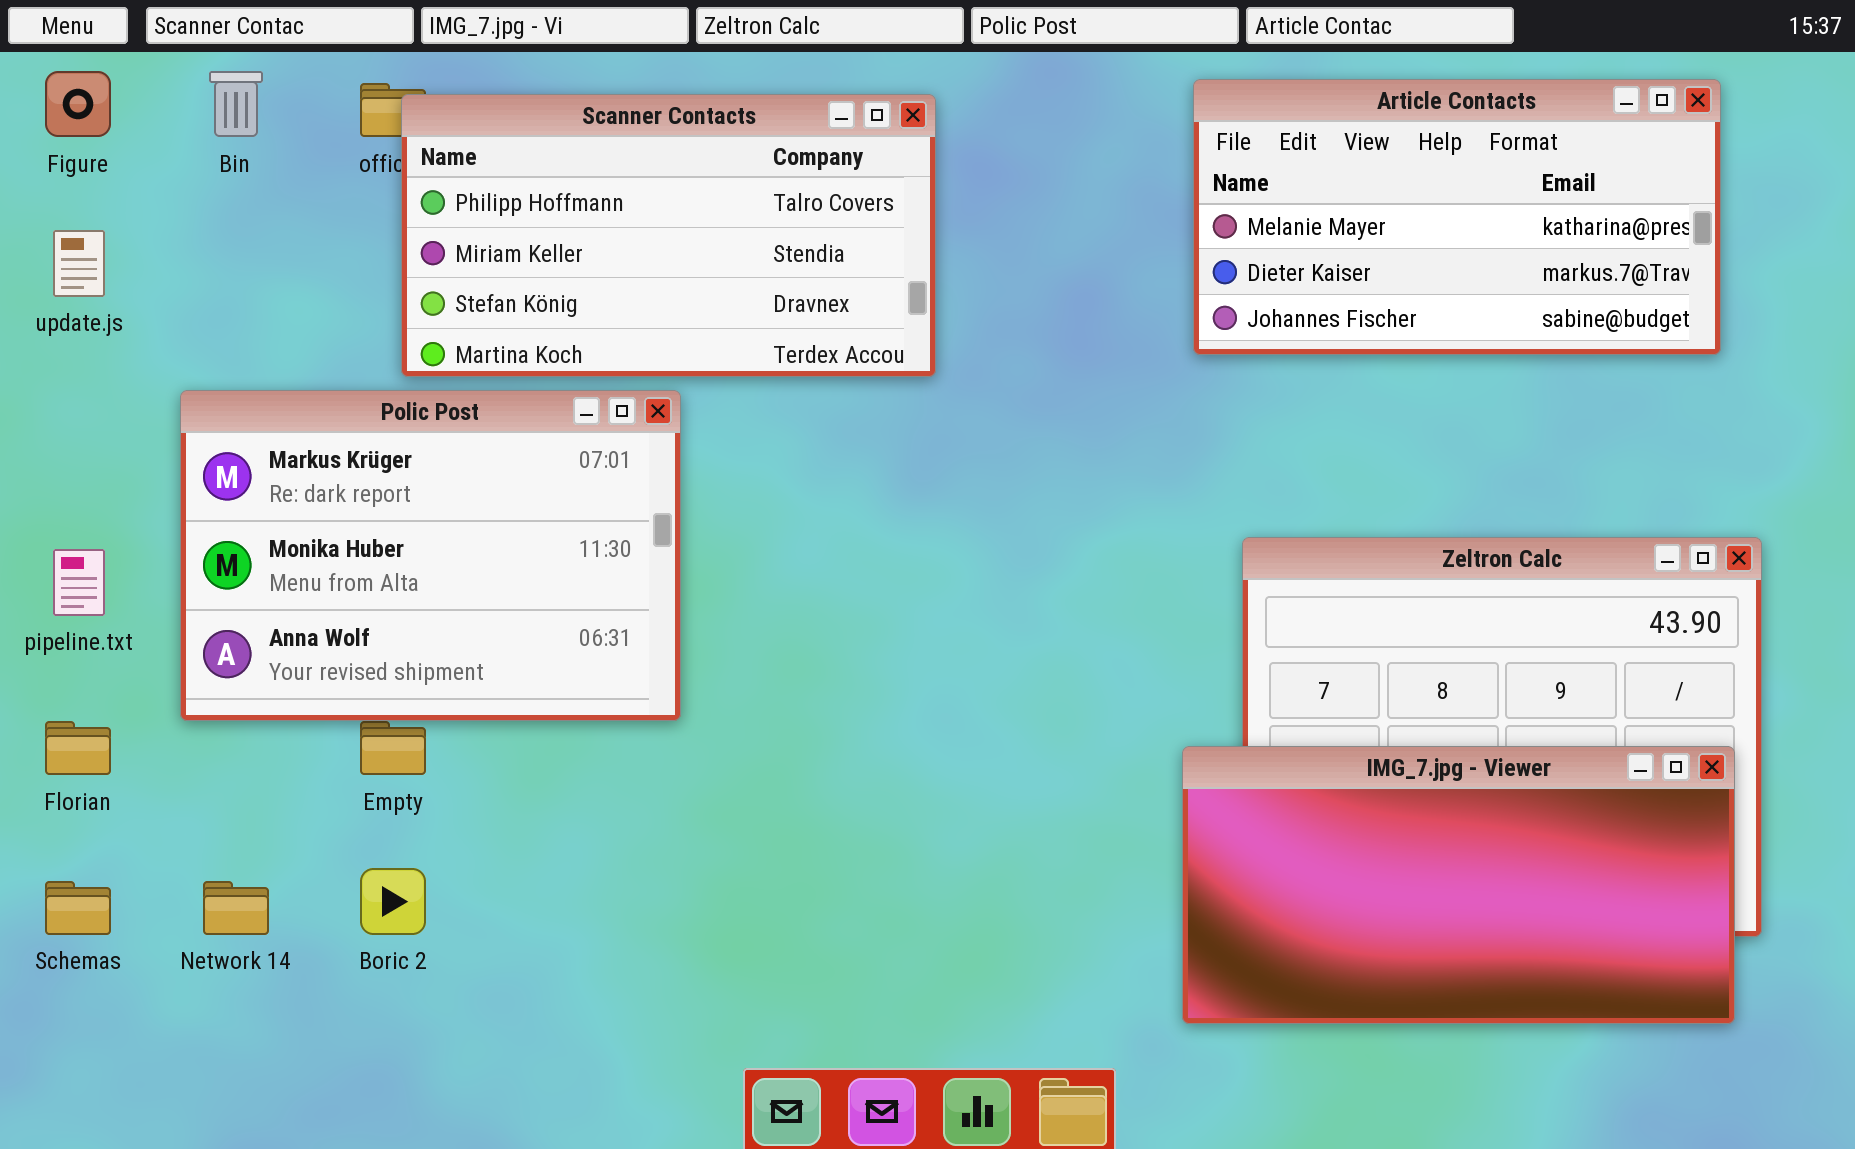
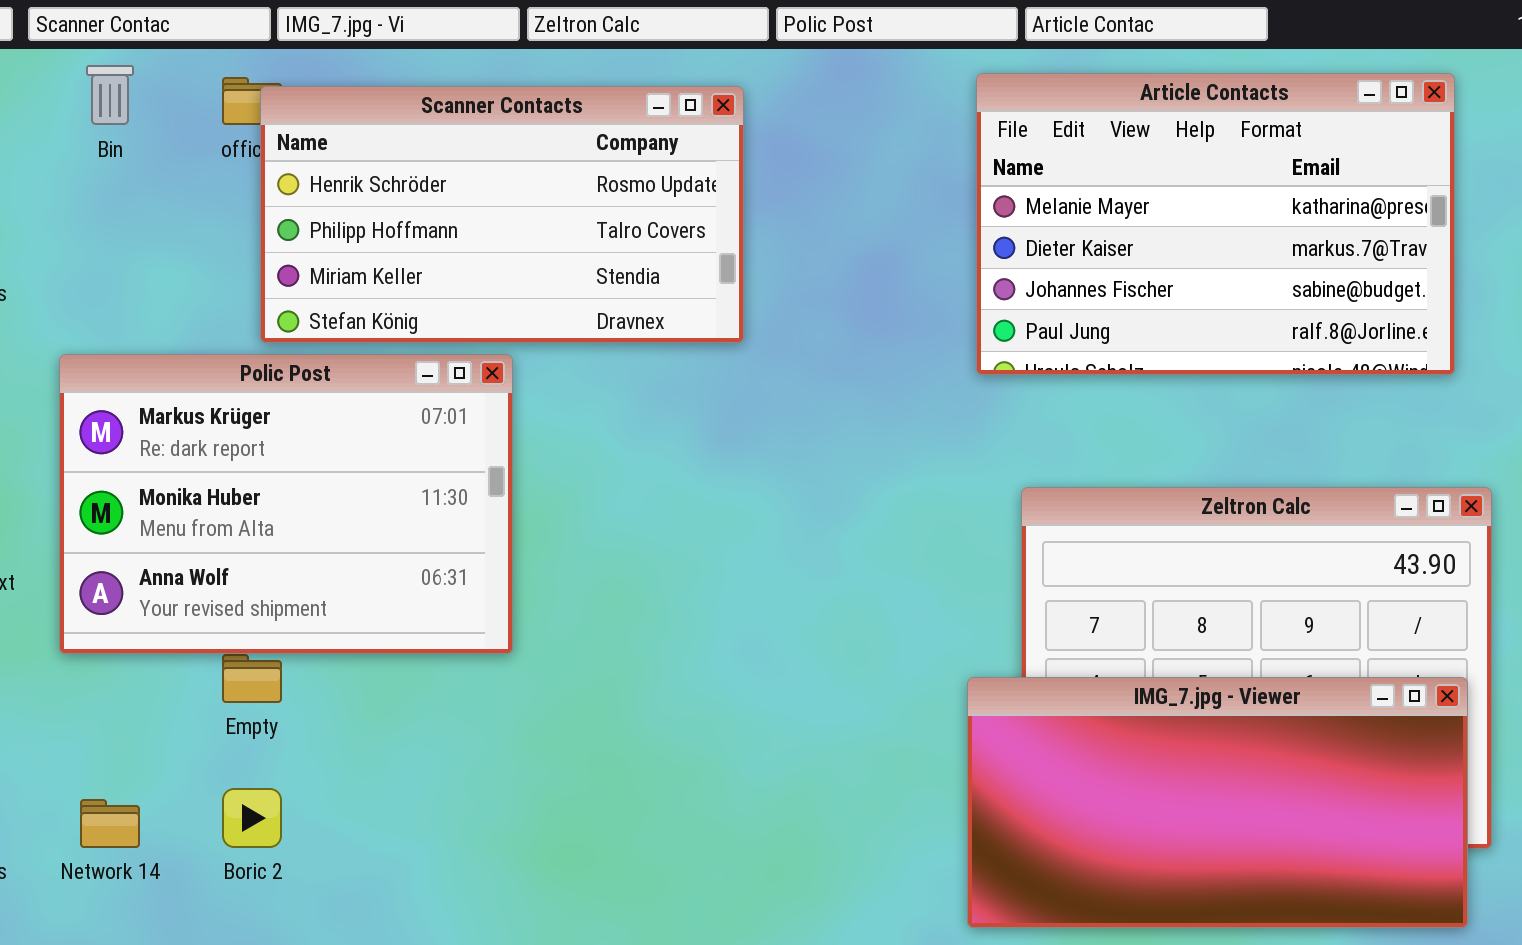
Article Contacts: [1193,79,1721,355] -> [976,73,1455,375], resized
Scanner Contacts: [401,94,936,377] -> [260,86,744,343], scrolled up 1 row

